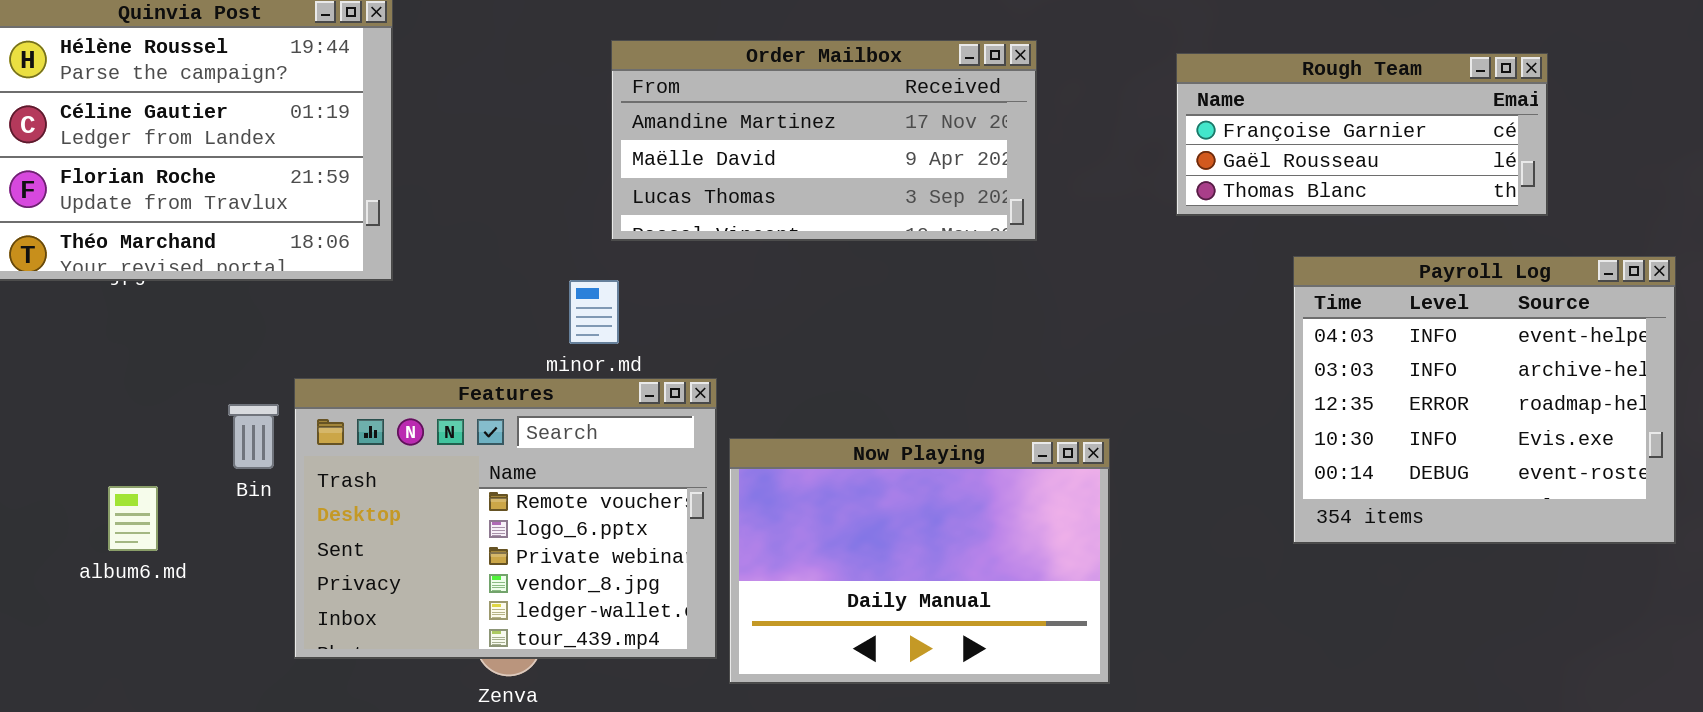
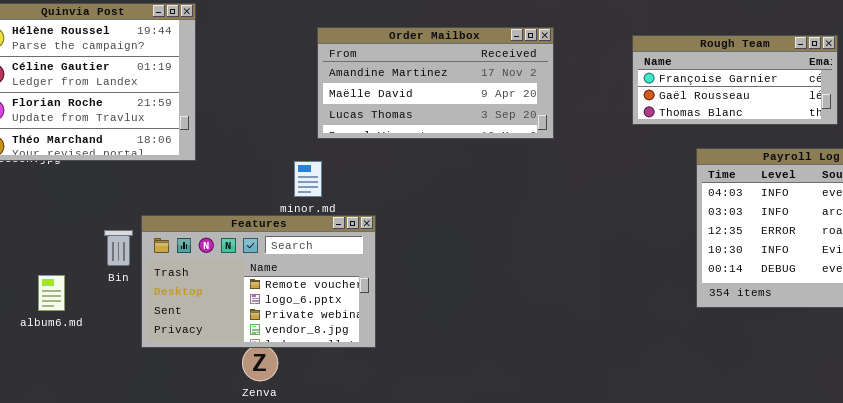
Features: [294,378,717,659] -> [141,215,376,348], resized
Now Playing: [729,438,1110,684] -> none, closed

